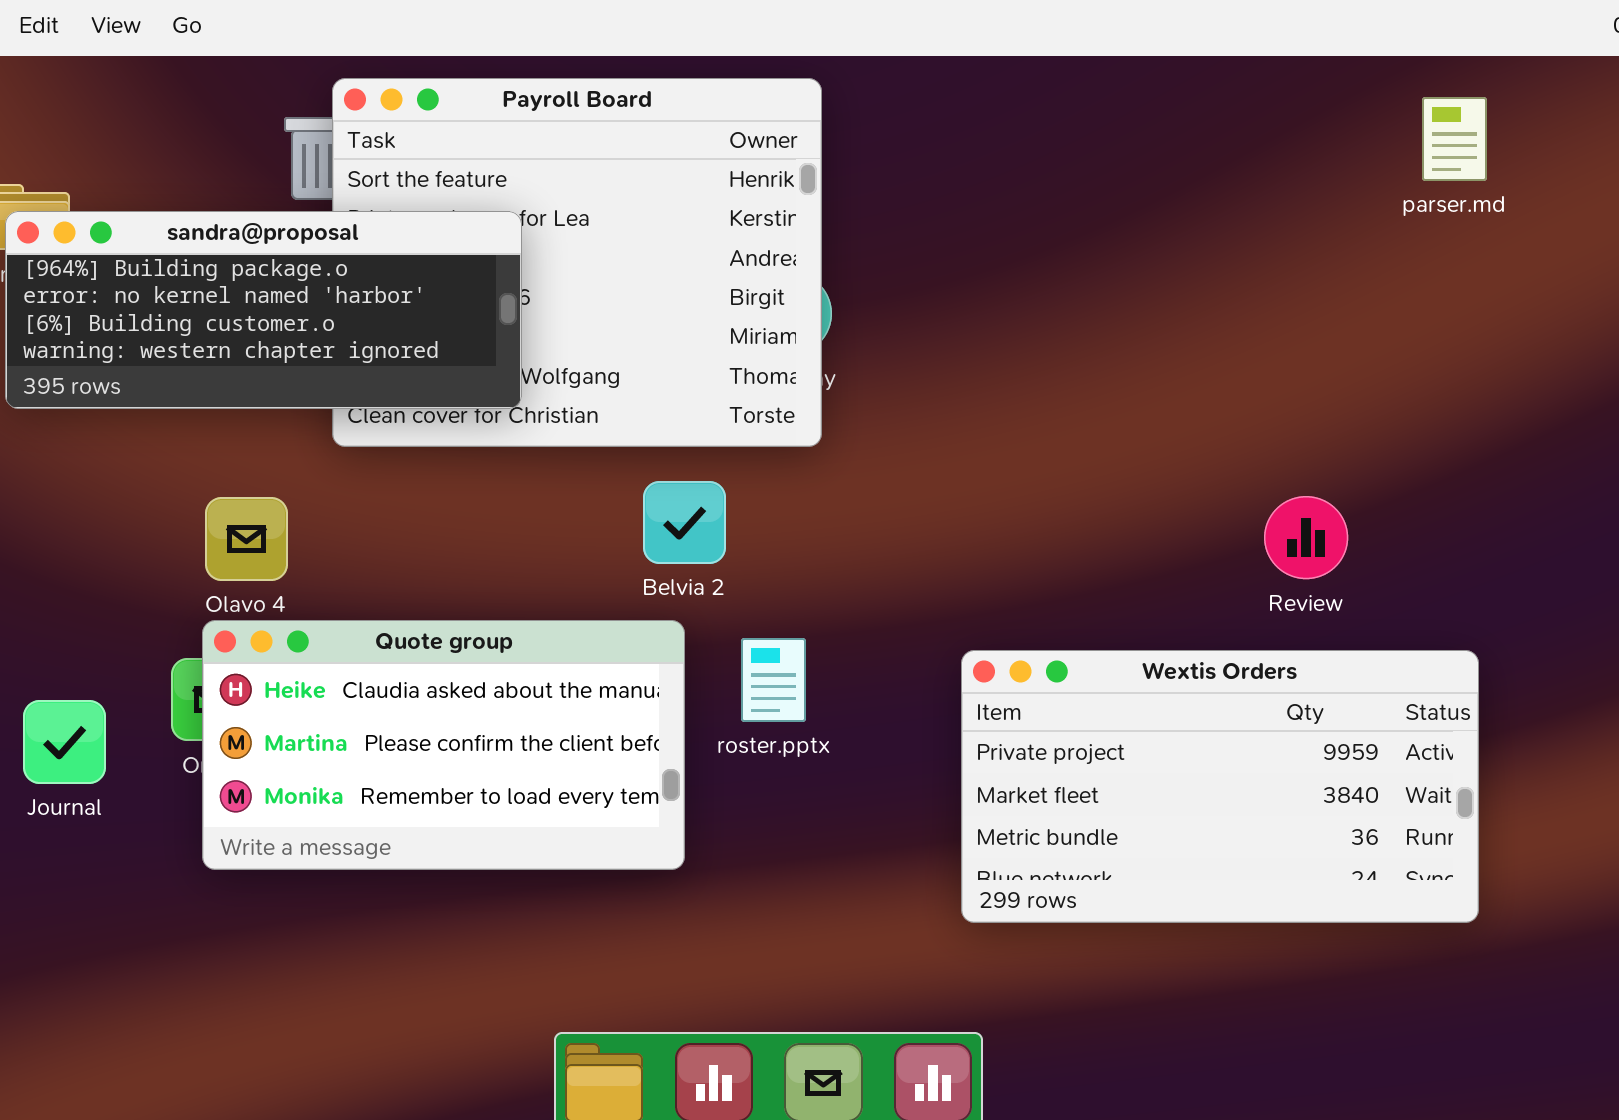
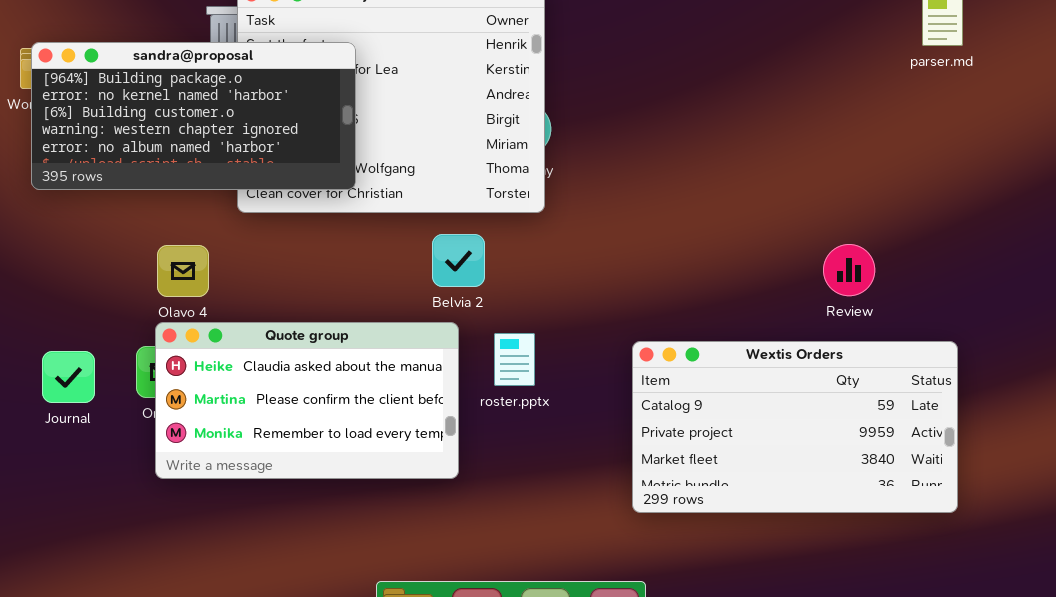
sandra@proposal: [5,211,522,409] -> [31,42,356,190], resized
Wextis Orders: [961,650,1479,923] -> [632,341,958,513], scrolled up 1 row
Journal: [23,700,106,784] -> [42,351,95,403], moved

